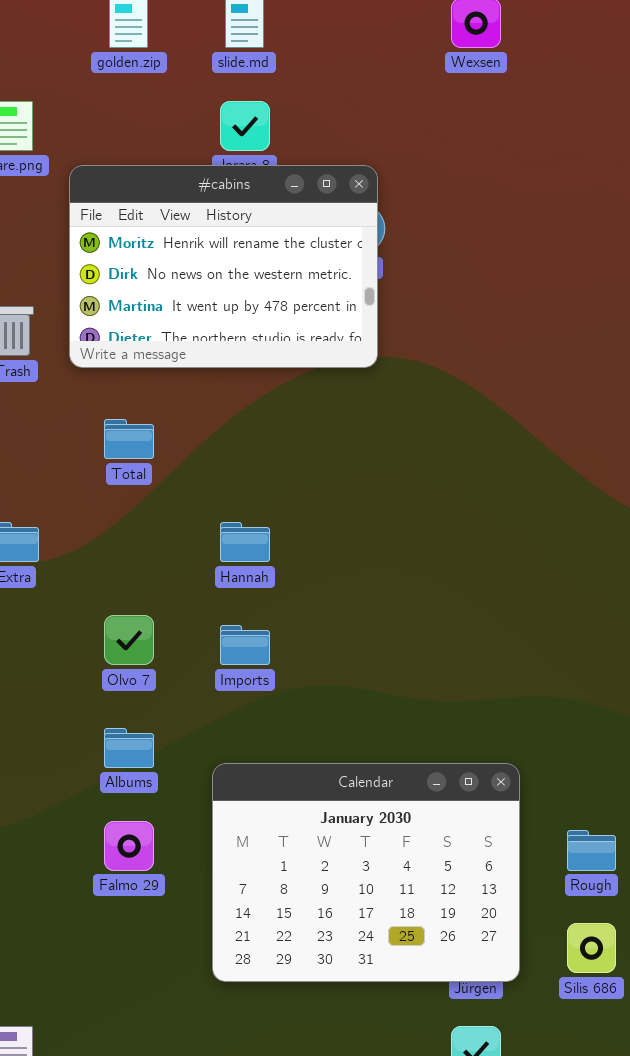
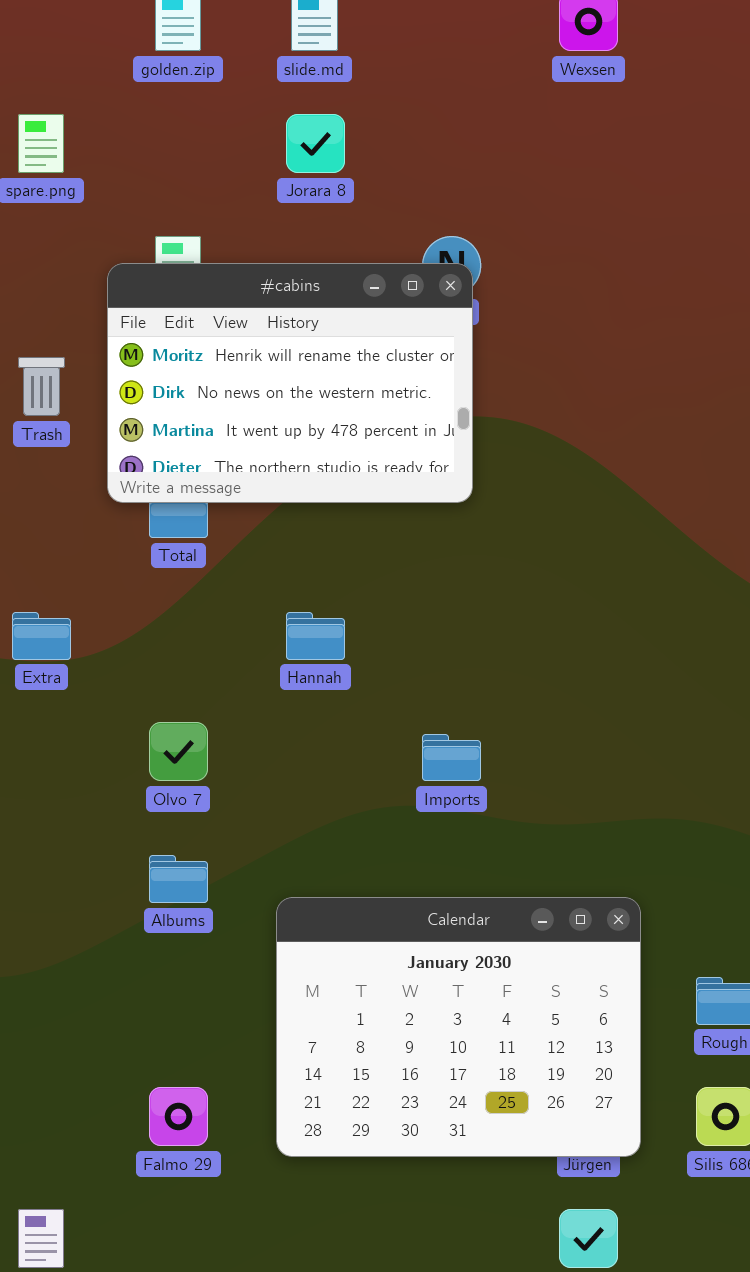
#cabins: [69,165,378,368] -> [107,263,473,503], moved
Imports: [220,625,270,665] -> [422,734,481,781], moved
Falmo 29: [104,821,154,871] -> [149,1087,208,1146], moved

